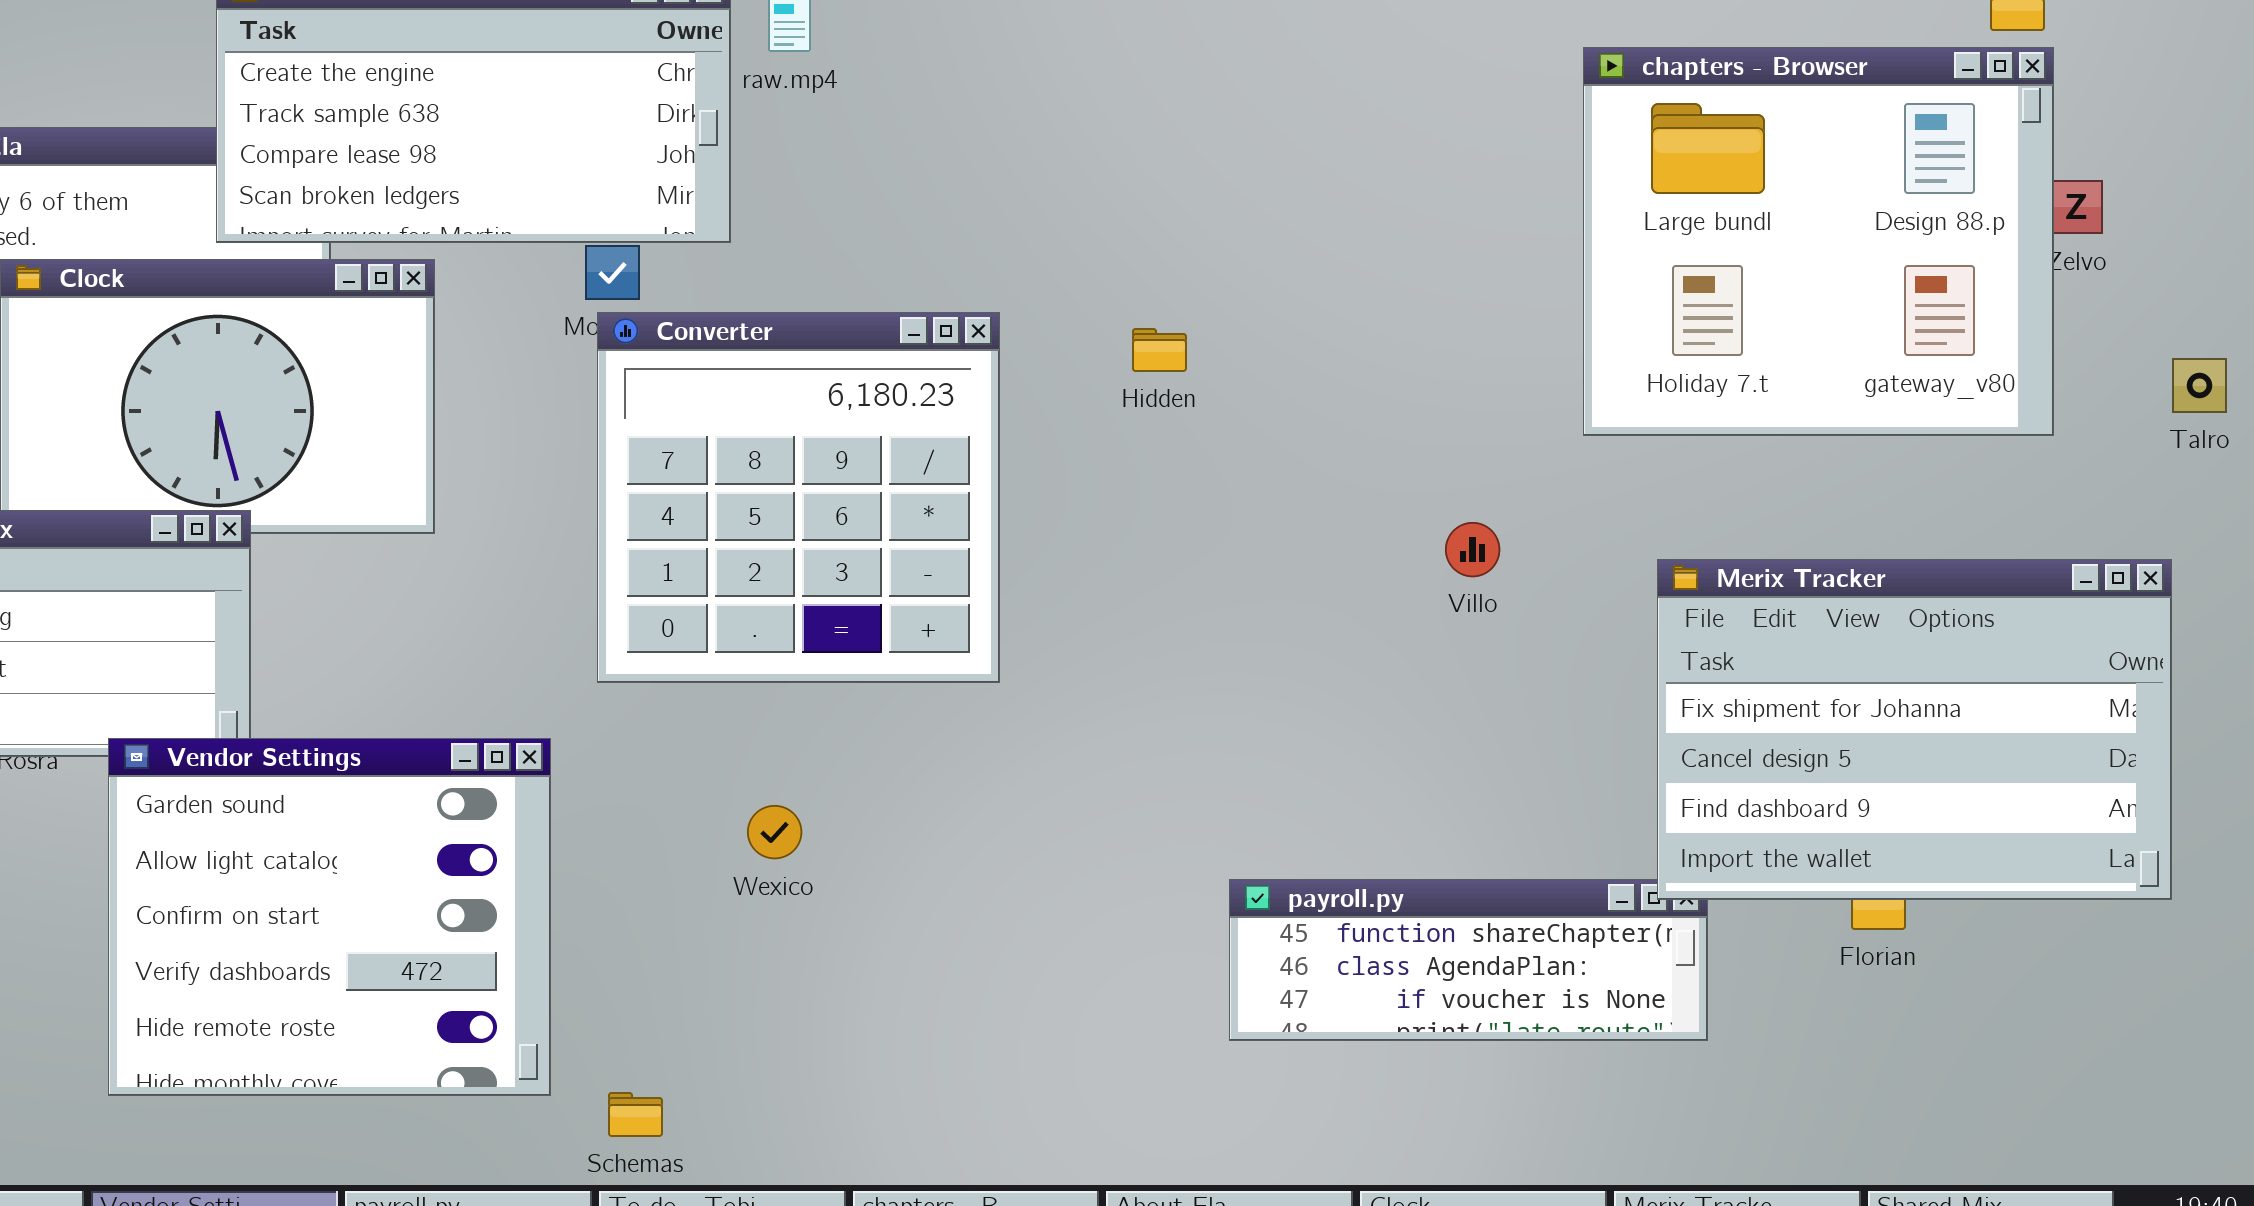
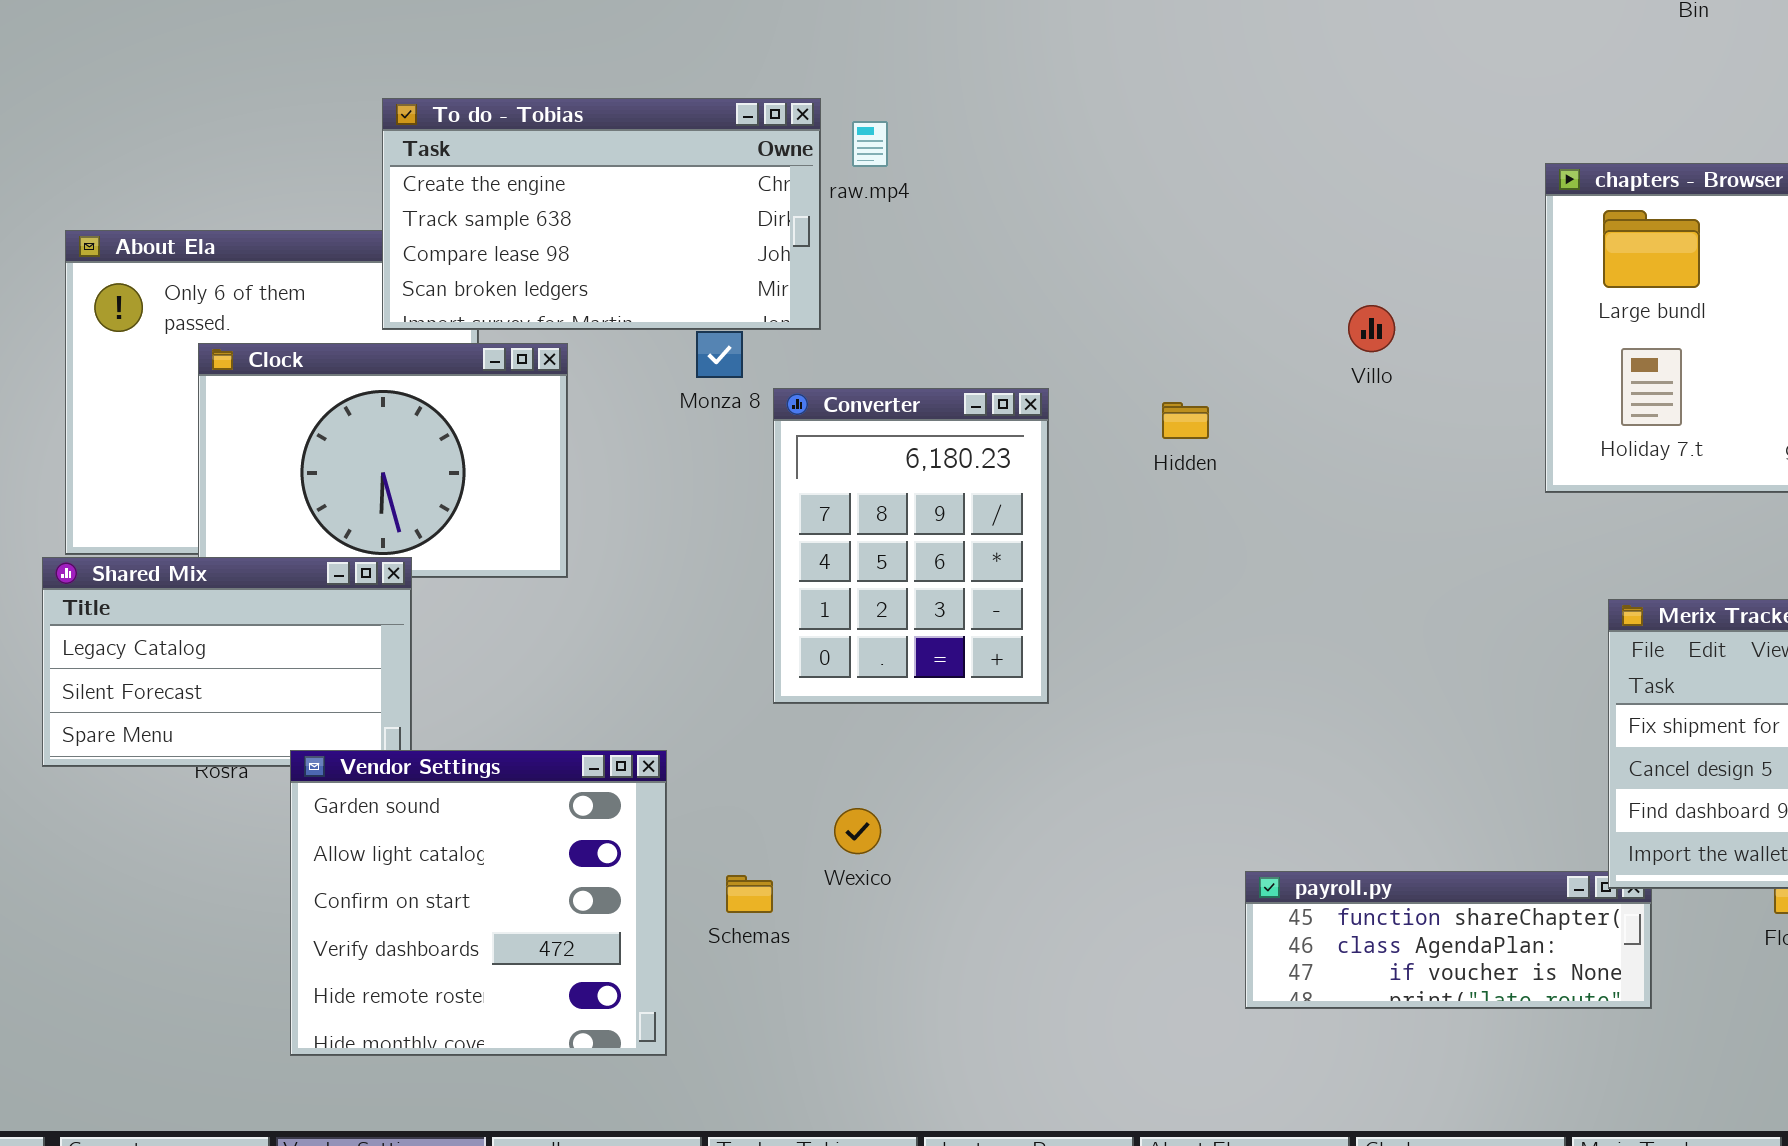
Converter: [597,312,1000,683] -> [773,388,1049,704], resized
Villo: [1445,522,1500,577] -> [1348,305,1395,352], moved
Schemas: [608,1092,663,1137] -> [726,875,773,913], moved

